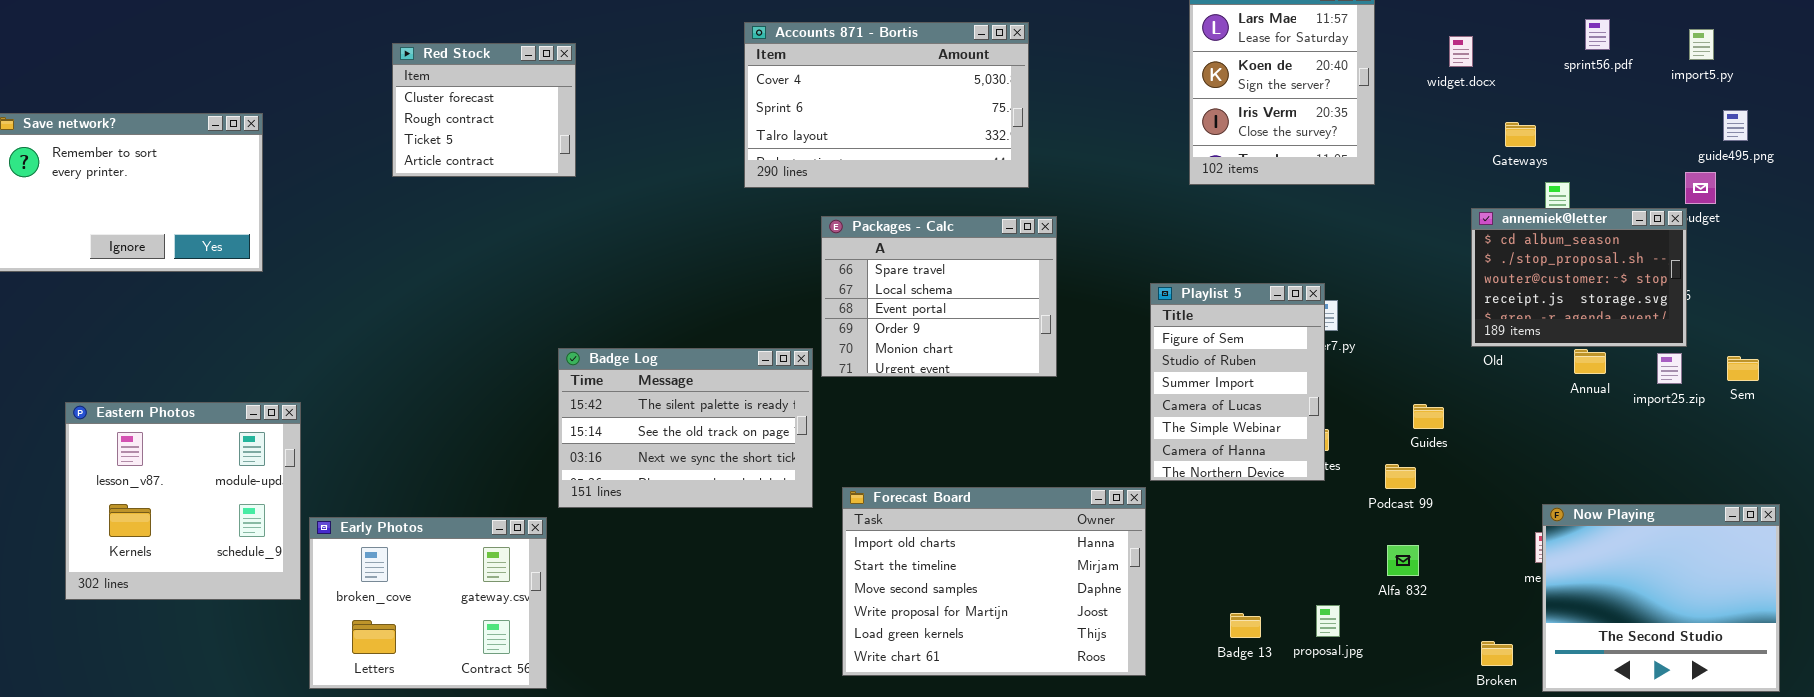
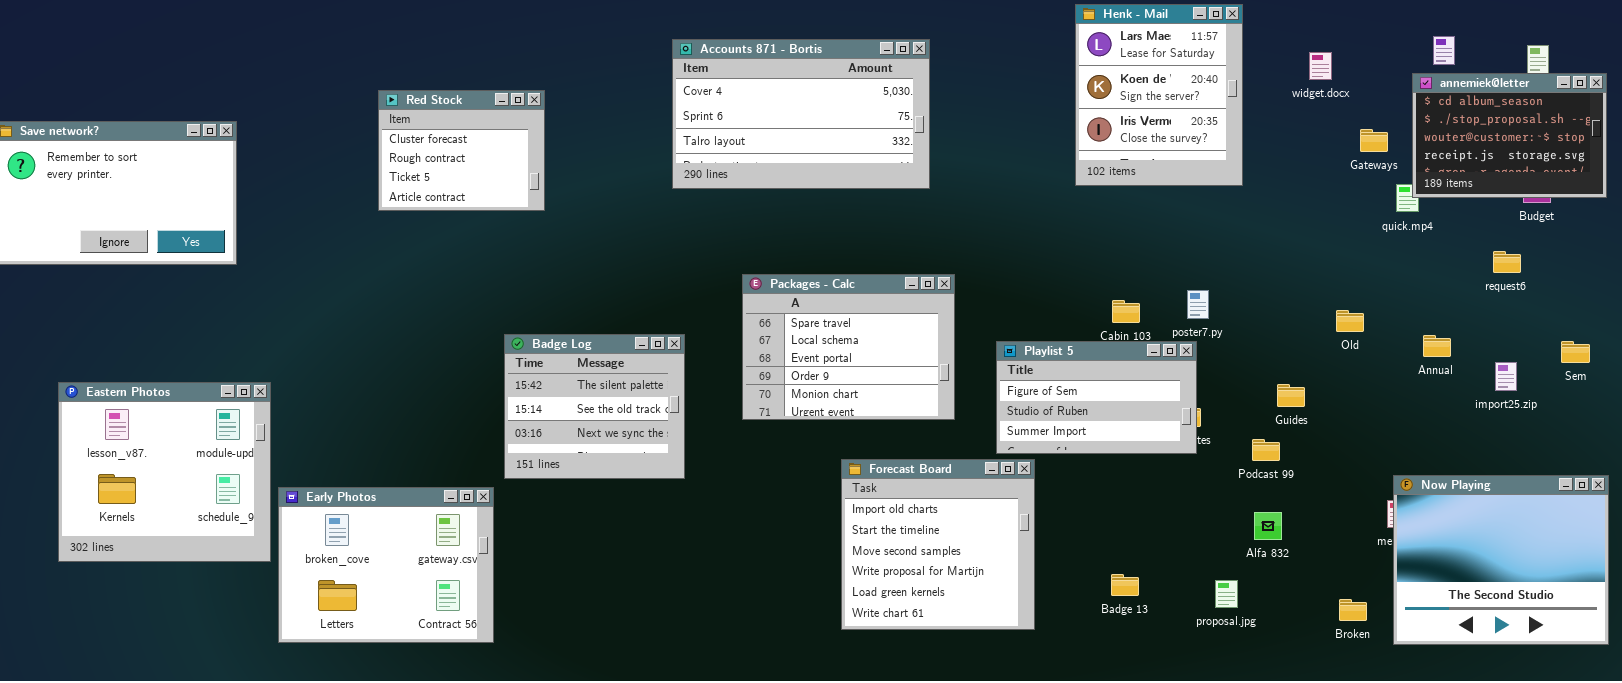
Red Stock: [392,43,576,177] -> [378,90,545,211], moved
annemiek@letter: [1471,208,1687,347] -> [1412,73,1607,198], moved
Packages - Calc: [821,216,1057,377] -> [742,274,955,420], moved
Playlist 5: [1150,283,1325,481] -> [996,341,1197,454], resized
Badge Log: [558,348,813,508] -> [504,334,685,479], resized
import25.zip: [1657,353,1682,384] -> [1495,362,1517,391], moved
Forecast Board: [842,487,1146,676] -> [841,459,1035,630], resized
proposal.jpg: [1316,605,1340,637] -> [1215,580,1238,608], moved

